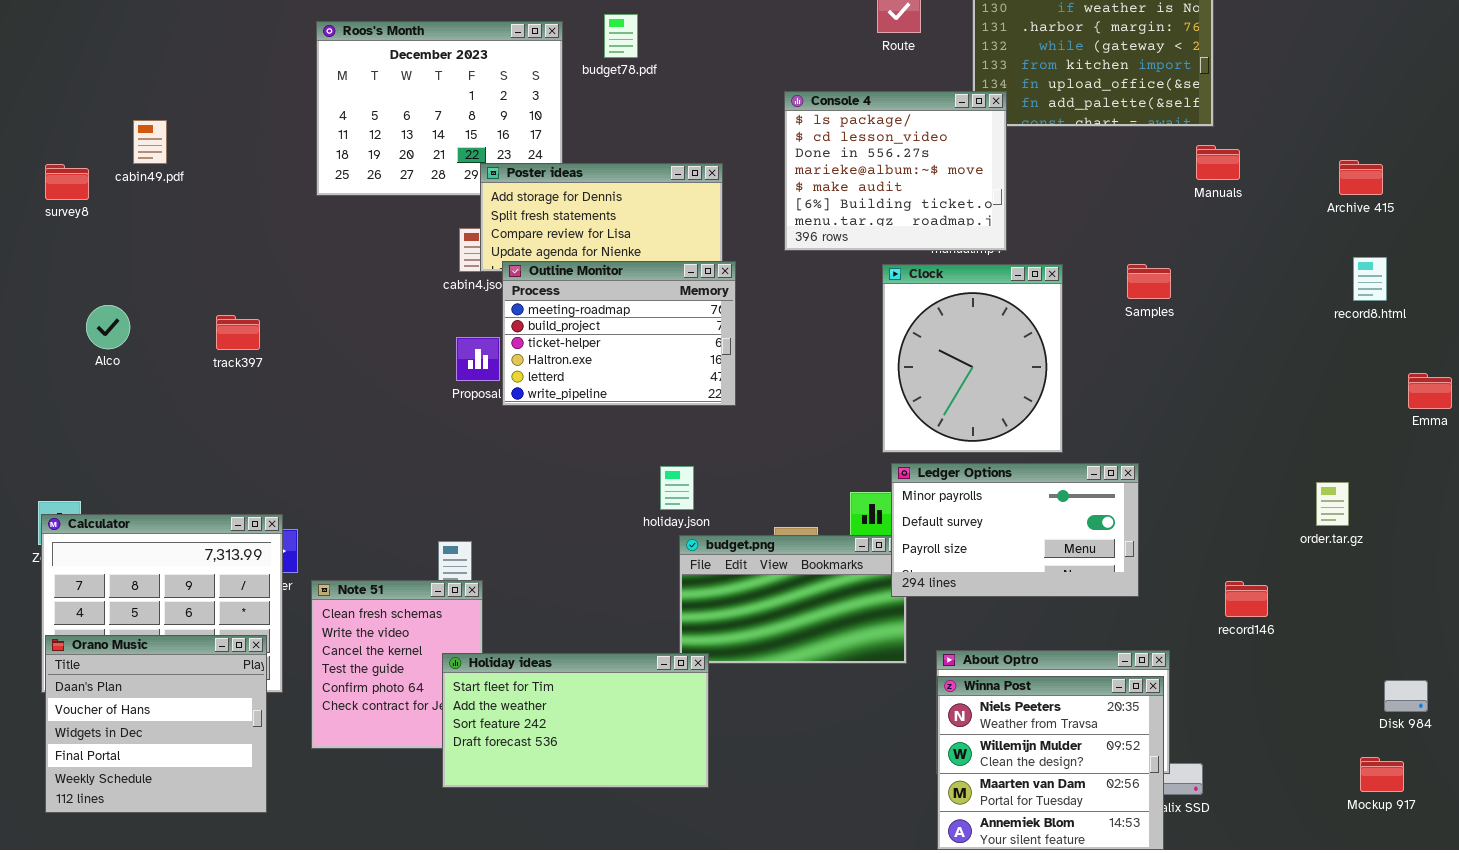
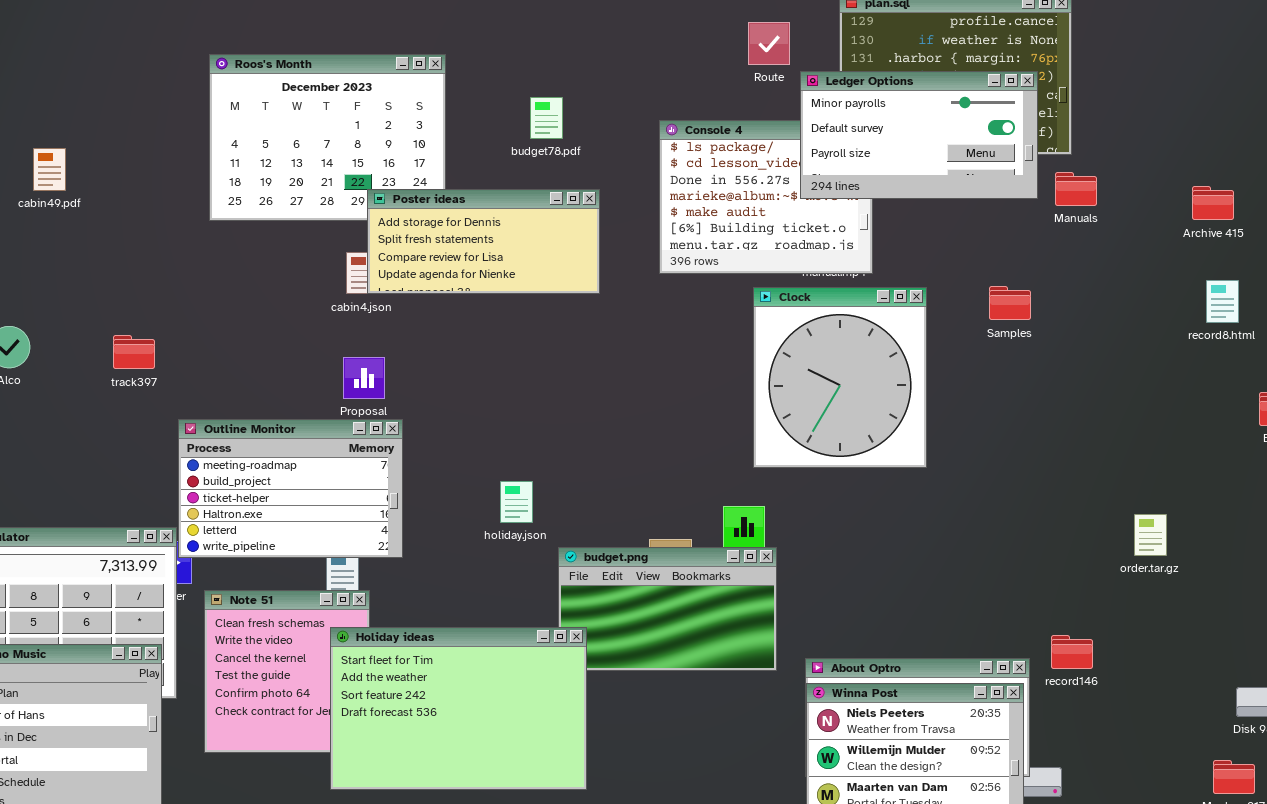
budget78.pdf: [604,14,638,58] -> [530,97,563,139], moved
Outline Monitor: [502,261,736,406] -> [178,419,403,558], moved
Ledger Options: [891,463,1139,597] -> [800,71,1038,199], moved
holiday.json: [660,466,694,510] -> [500,481,533,523], moved
order.tar.gz: [1316,482,1349,526] -> [1134,514,1167,556], moved
record146: [1225,581,1268,617] -> [1051,635,1093,669], moved
Holiday ideas: [442,653,709,788] -> [330,627,587,790], resized

